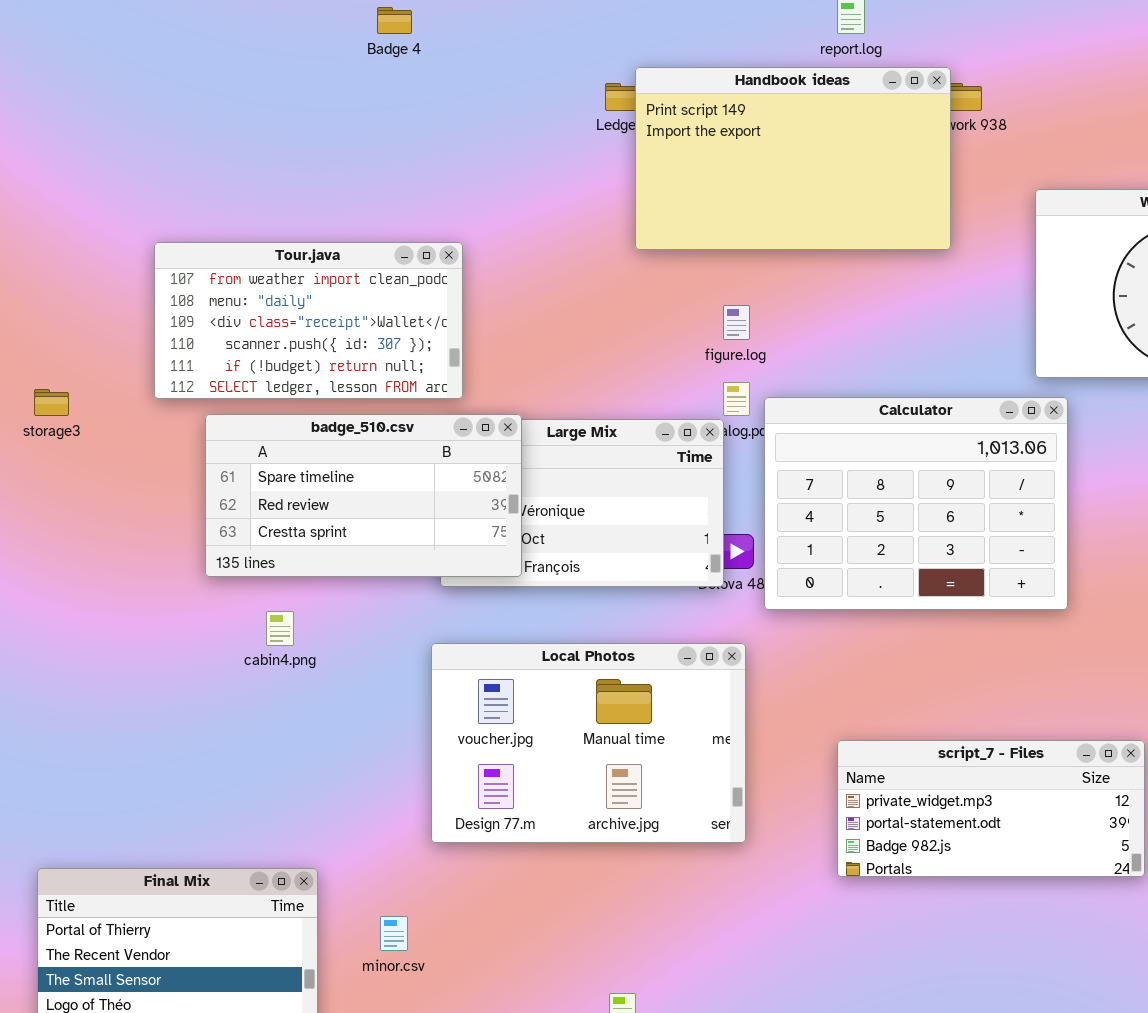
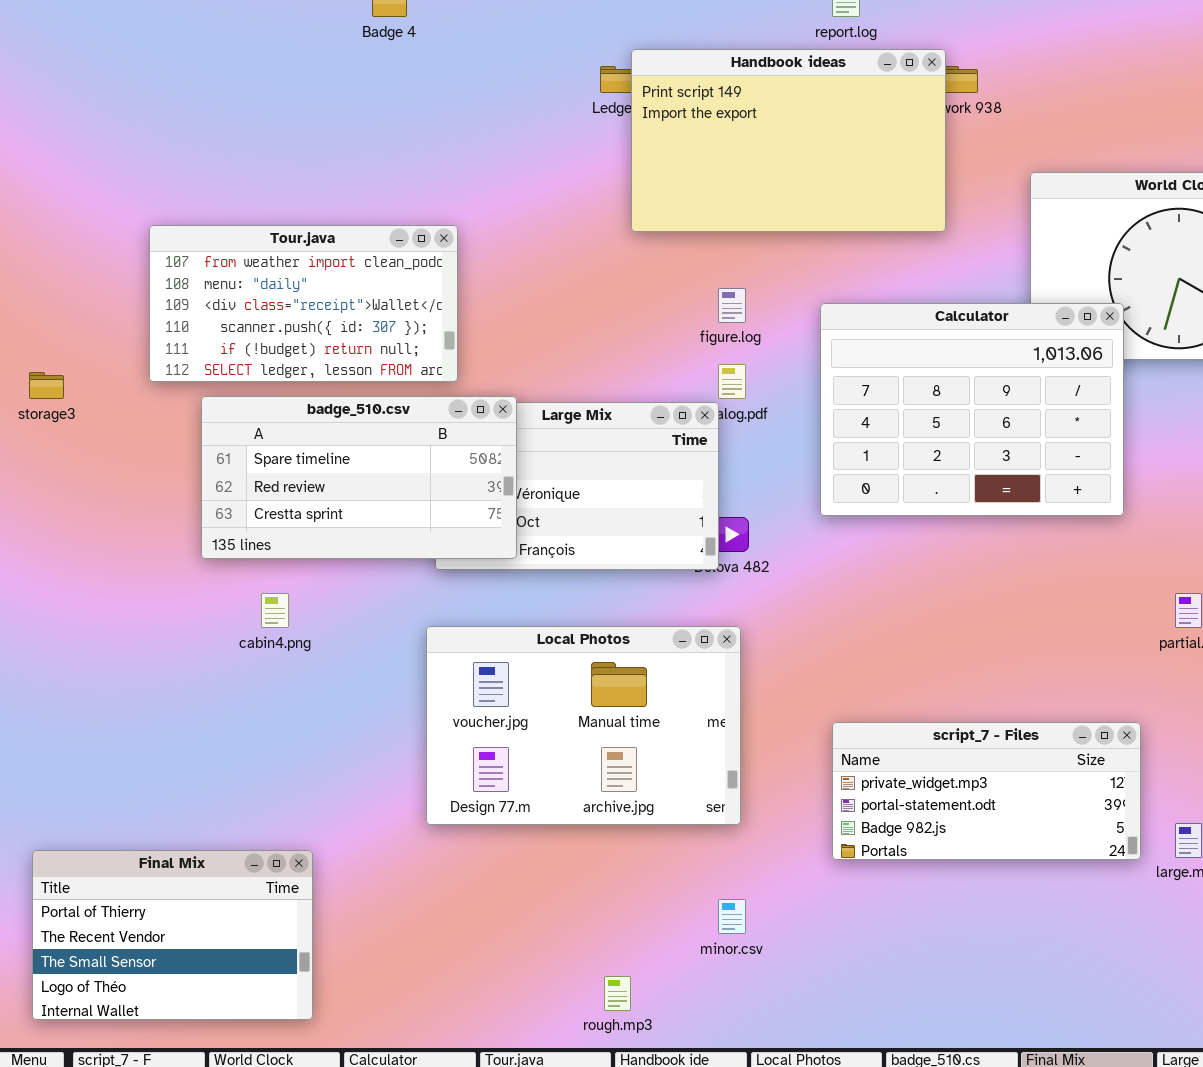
Calculator: [764,397,1068,610] -> [820,303,1124,516], moved
minor.csv: [380,916,408,951] -> [718,899,746,934], moved

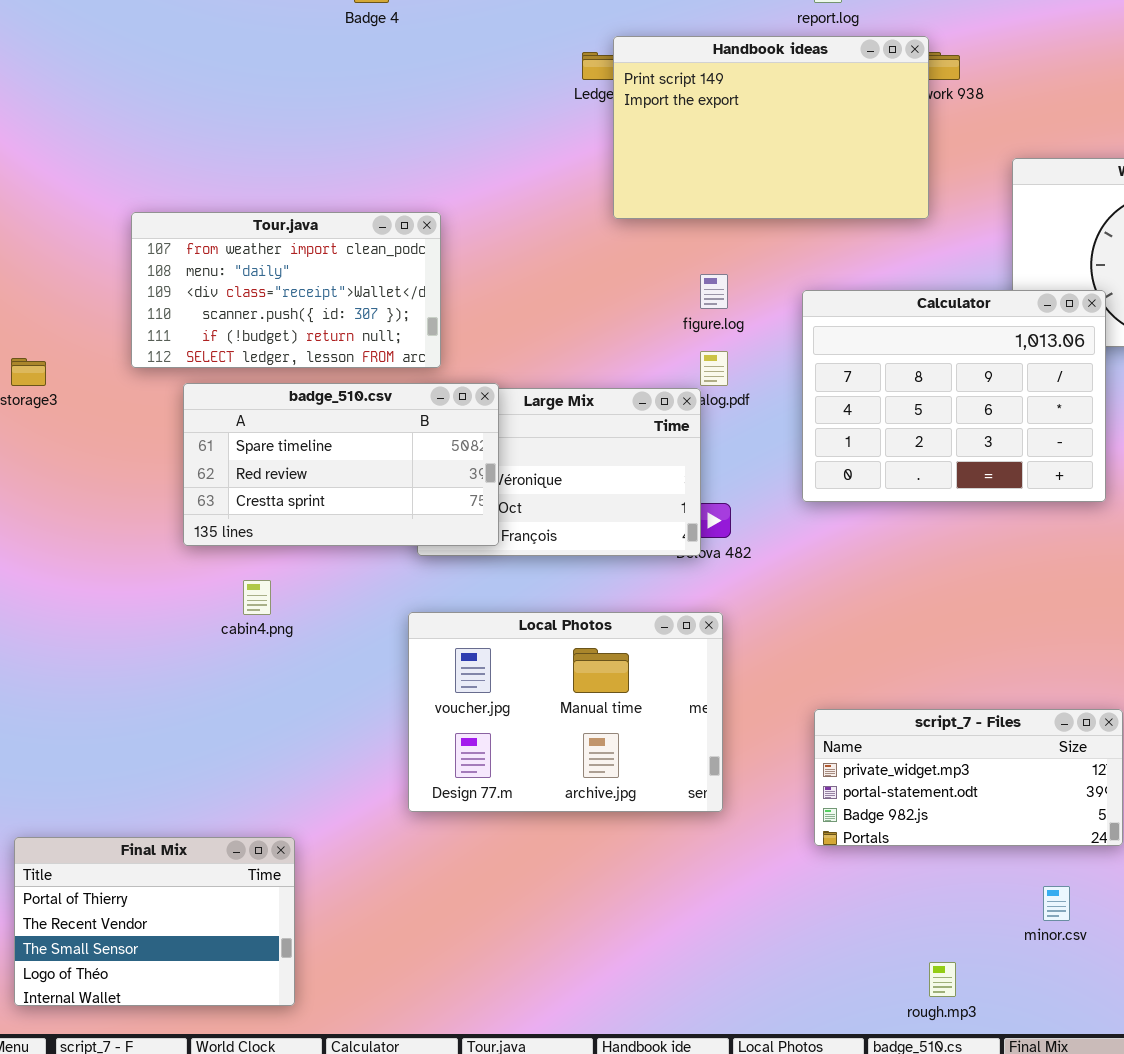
minor.csv: [718,899,746,934] -> [1043,886,1070,921], moved
rough.mp3: [604,976,631,1011] -> [929,962,956,997], moved

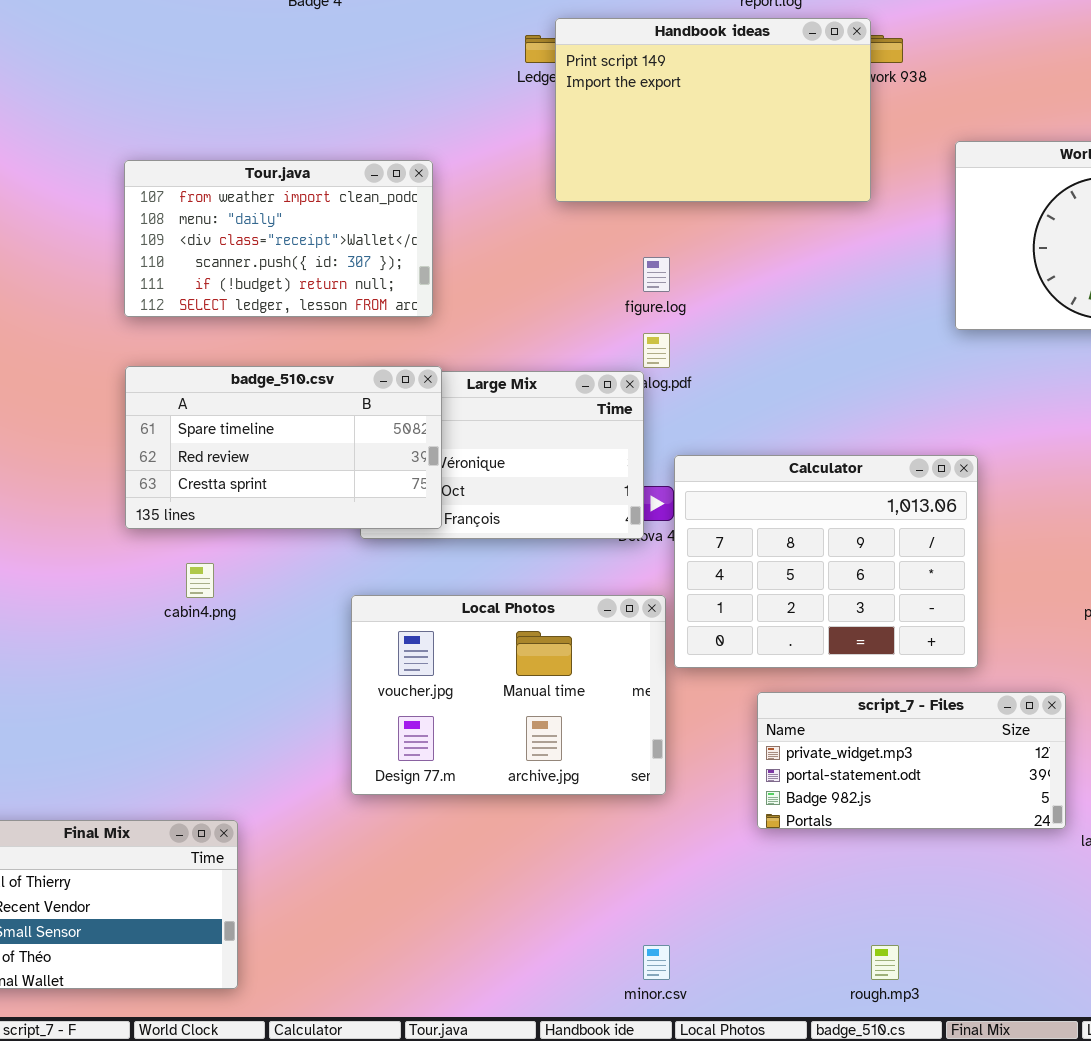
Tour.java: [131,212,441,368] -> [124,160,433,317], moved
Calculator: [802,290,1106,502] -> [674,455,978,668], moved
minor.csv: [1043,886,1070,921] -> [643,945,670,980], moved

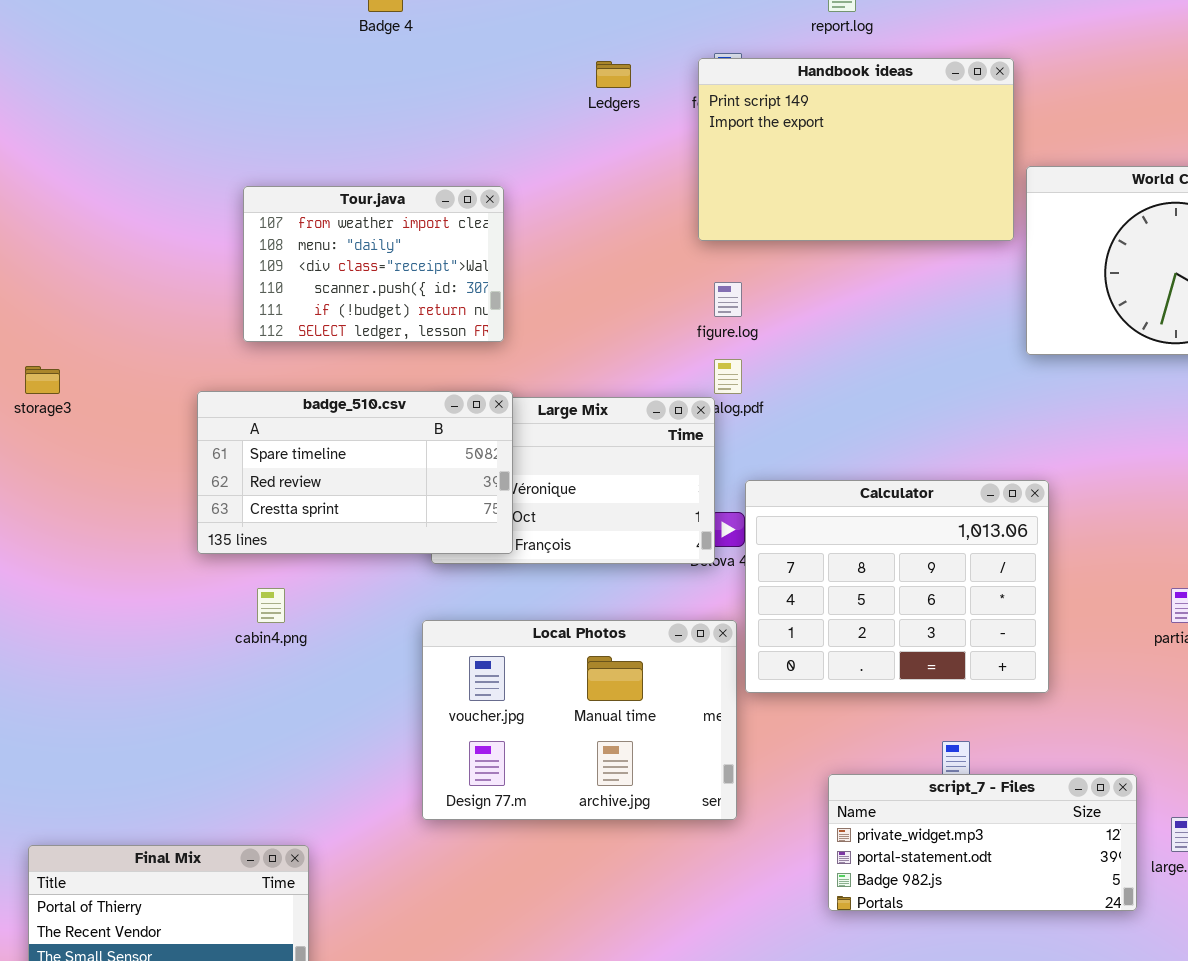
Handbook ideas: [555,18,871,202] -> [698,58,1014,241], moved
Tour.java: [124,160,433,317] -> [243,186,504,342], resized
script_7 - Files: [757,692,1066,829] -> [828,774,1137,911], moved

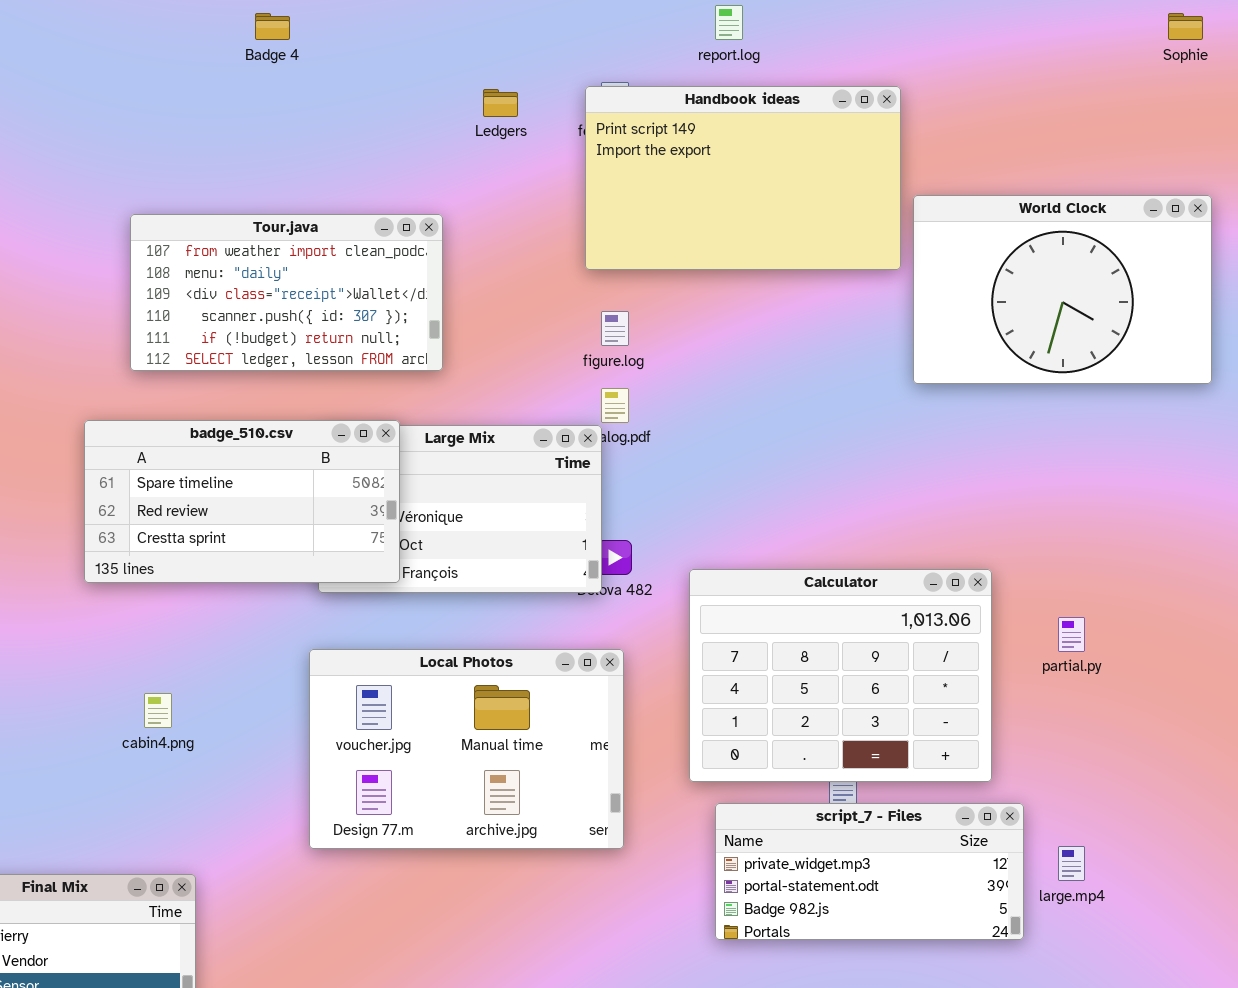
Tour.java: [243,186,504,342] -> [130,214,443,371], resized
Calculator: [745,480,1049,693] -> [689,569,992,782], moved
cabin4.png: [257,588,285,623] -> [144,693,172,728], moved

